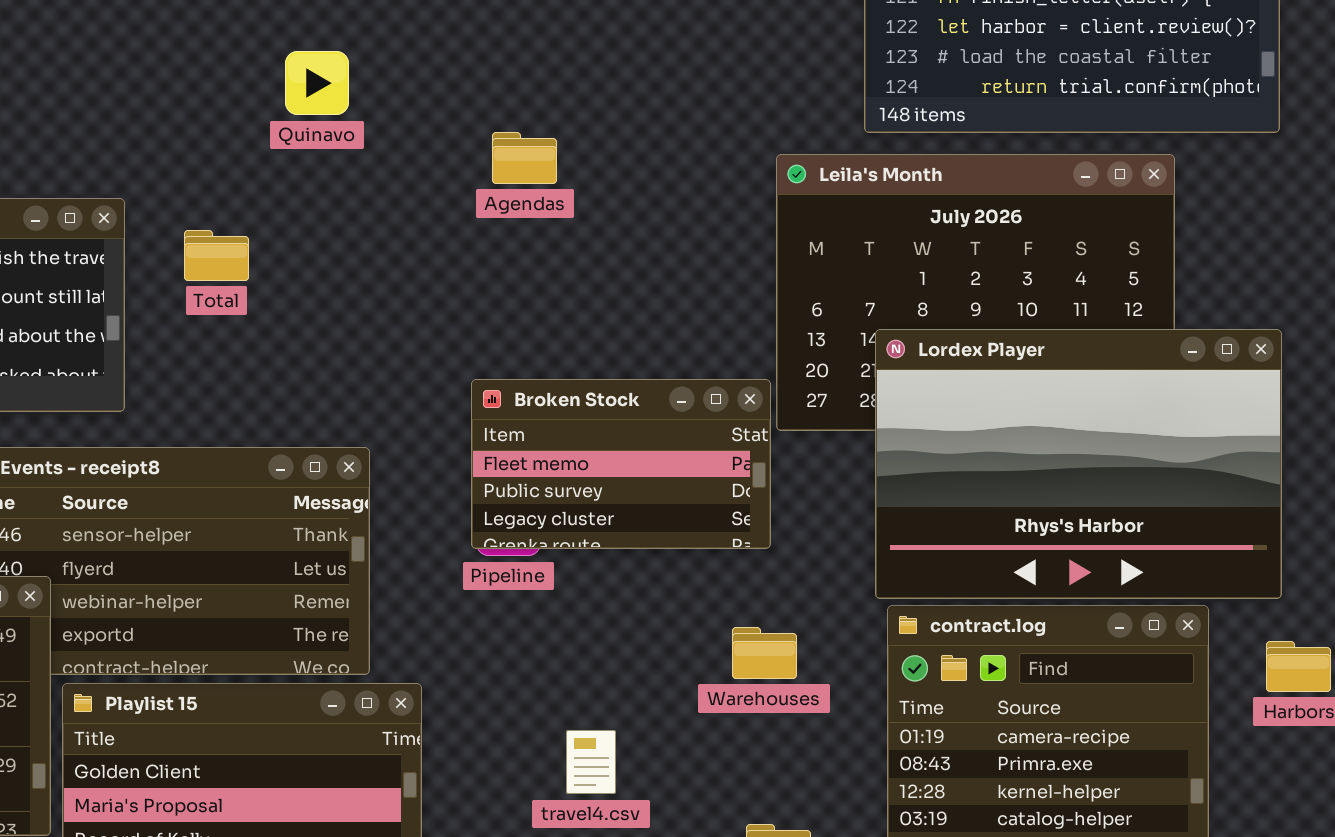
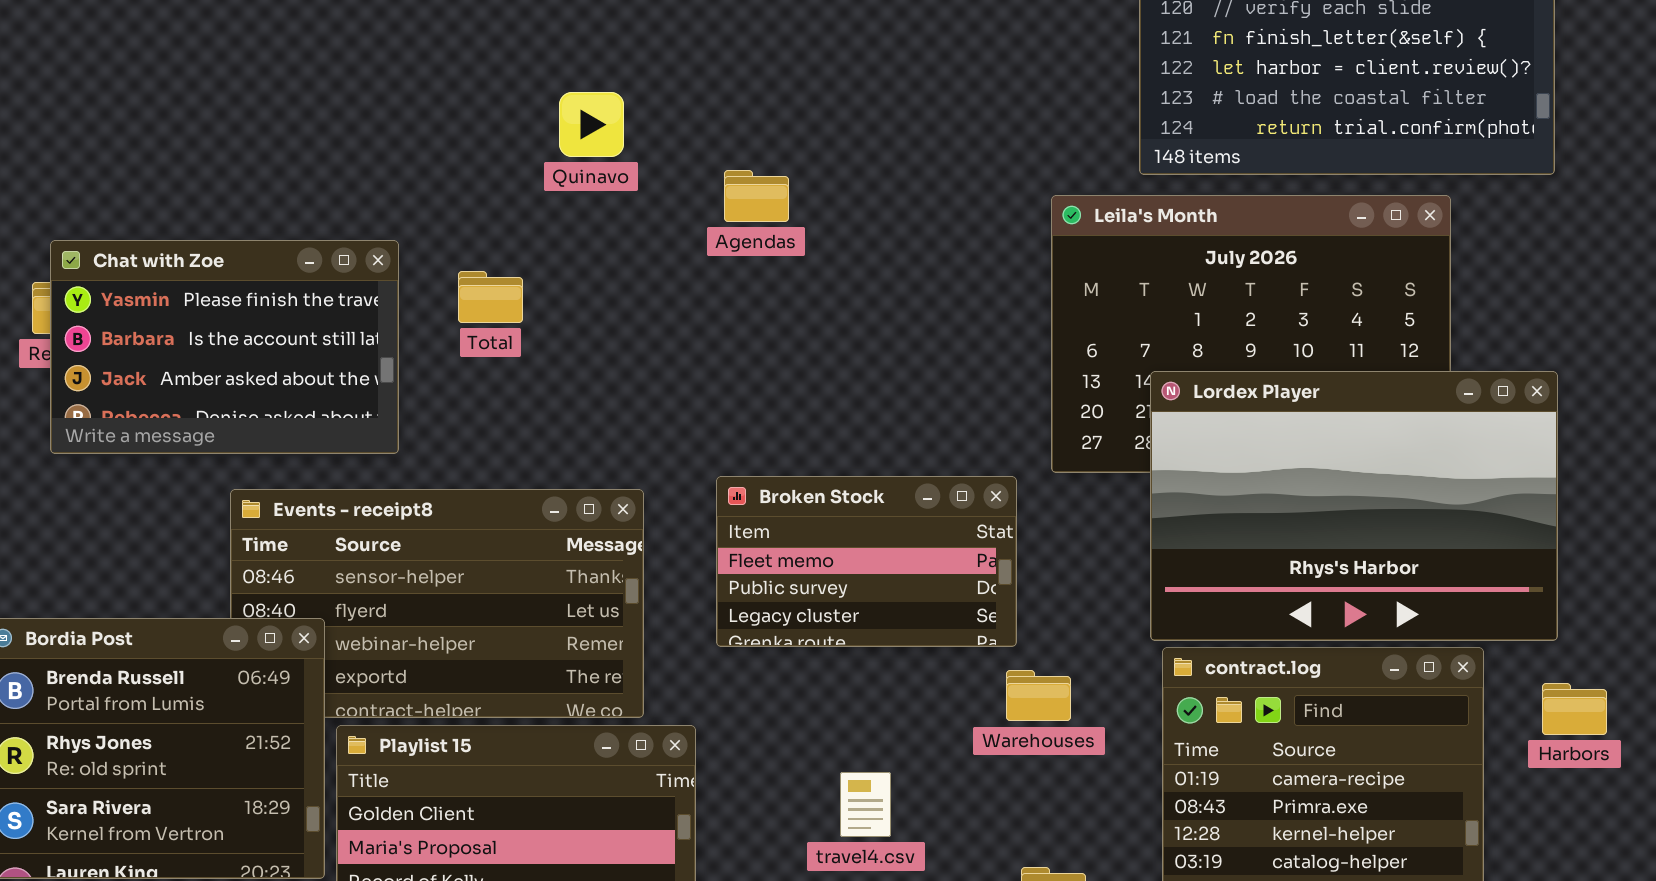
Agendas: [492,132,557,184] -> [724,170,789,222], moved
Broken Stock: [471,379,771,549] -> [716,476,1017,647], moved

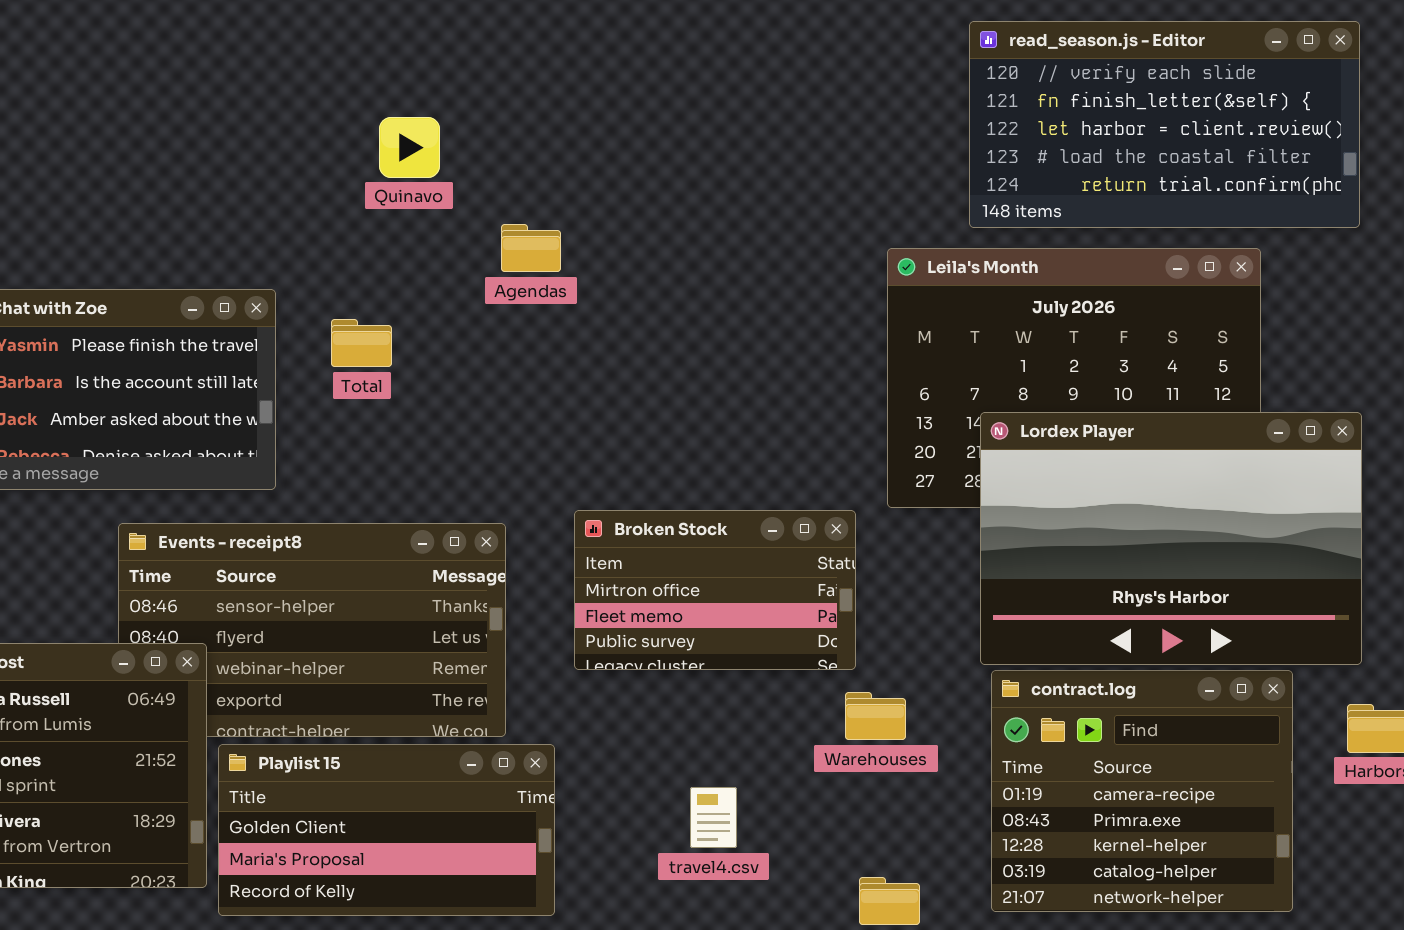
Quinavo: [559,92,624,157] -> [379,117,440,178], moved
Agendas: [724,170,789,222] -> [501,224,561,272], moved
Broken Stock: [716,476,1017,647] -> [574,510,856,670], scrolled up 1 row

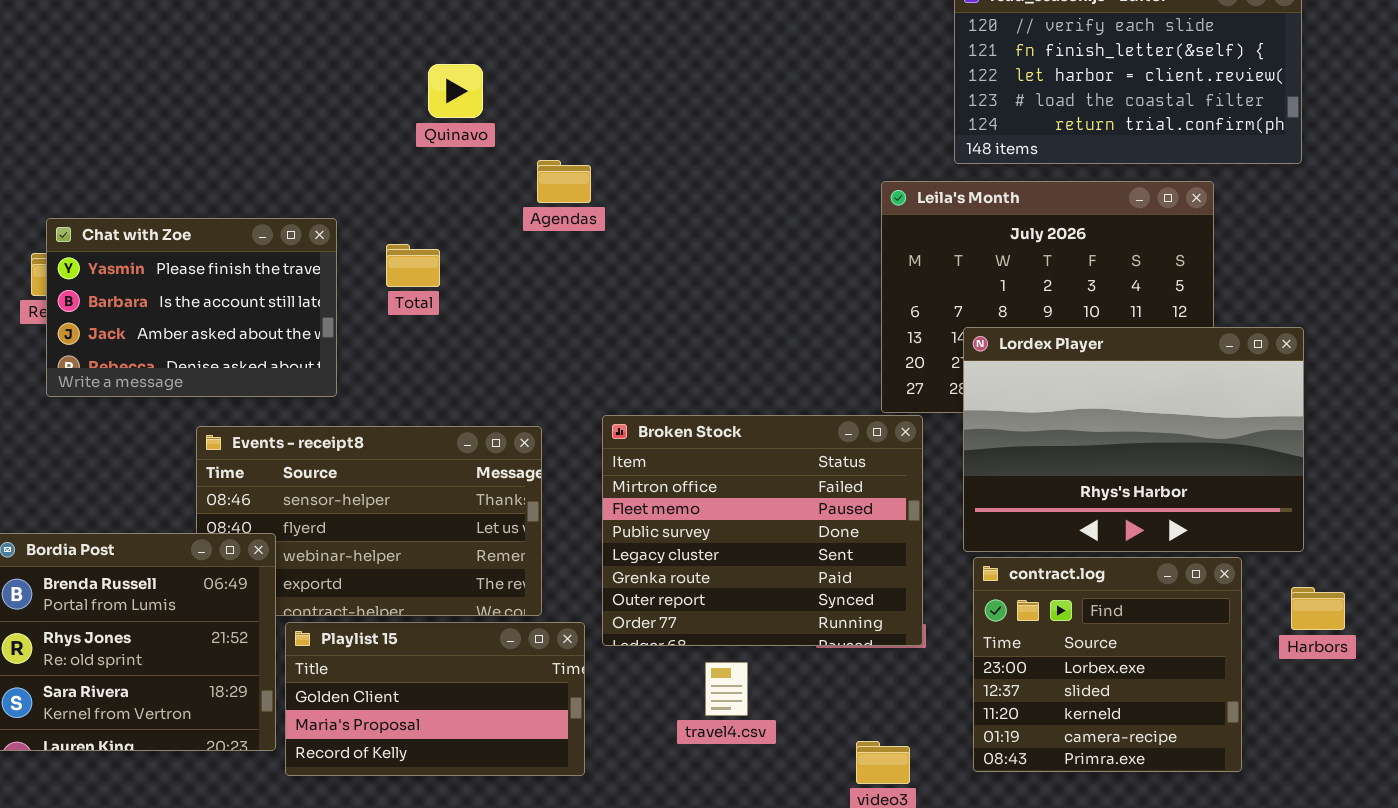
Broken Stock: [574,510,856,670] -> [602,415,923,646], resized
contract.log: [991,670,1293,912] -> [973,557,1242,772], scrolled up 3 rows

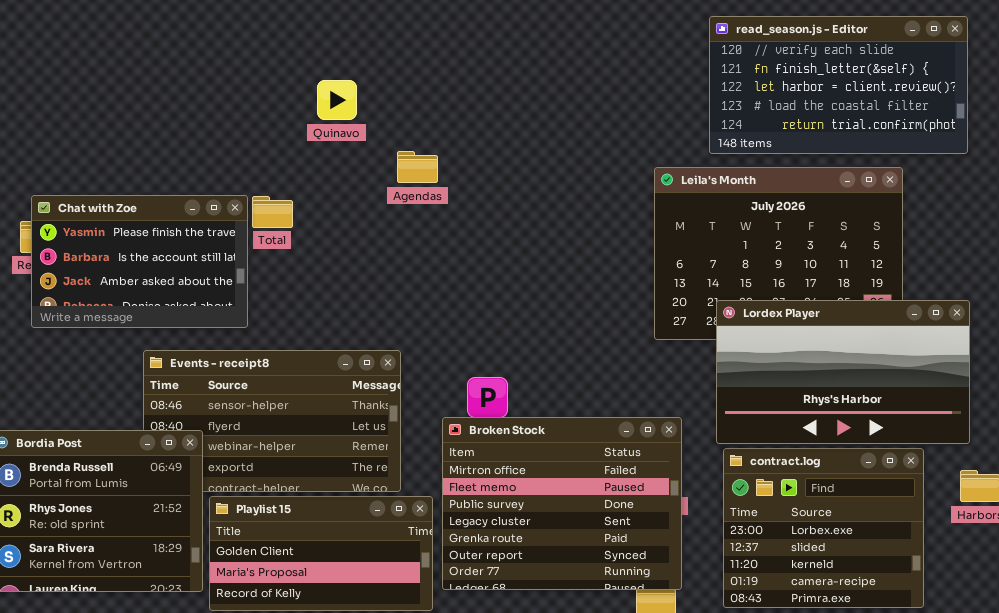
Total: [386,244,440,287] -> [252,196,293,228], moved
Lordex Player: [963,327,1304,552] -> [716,300,970,444], resized
Broken Stock: [602,415,923,646] -> [442,417,682,590], moved

